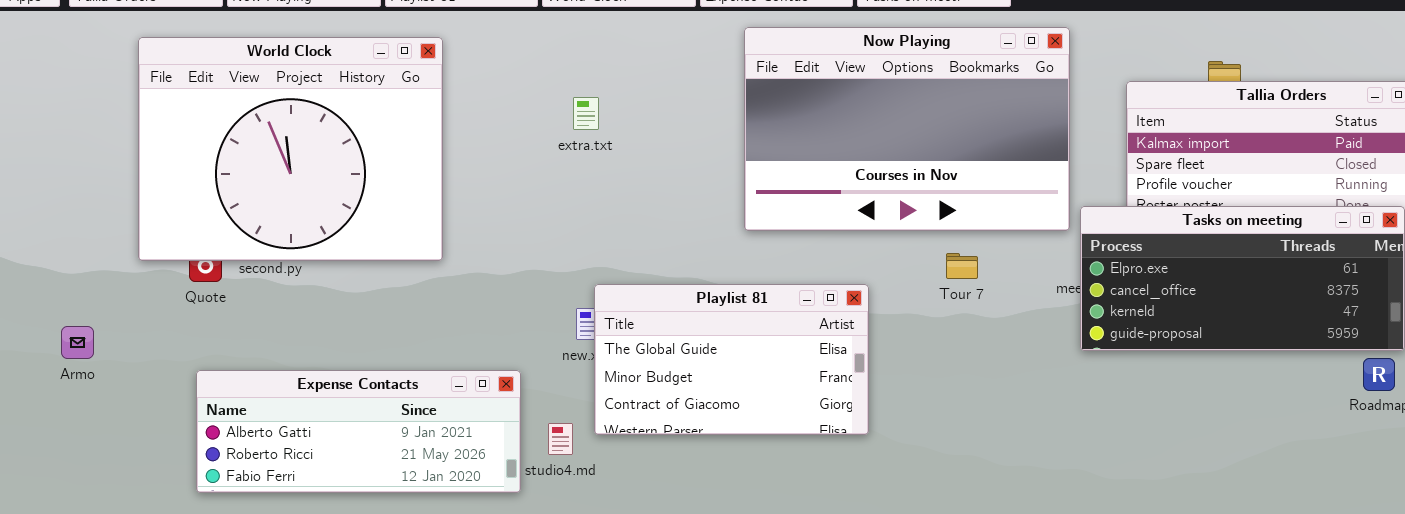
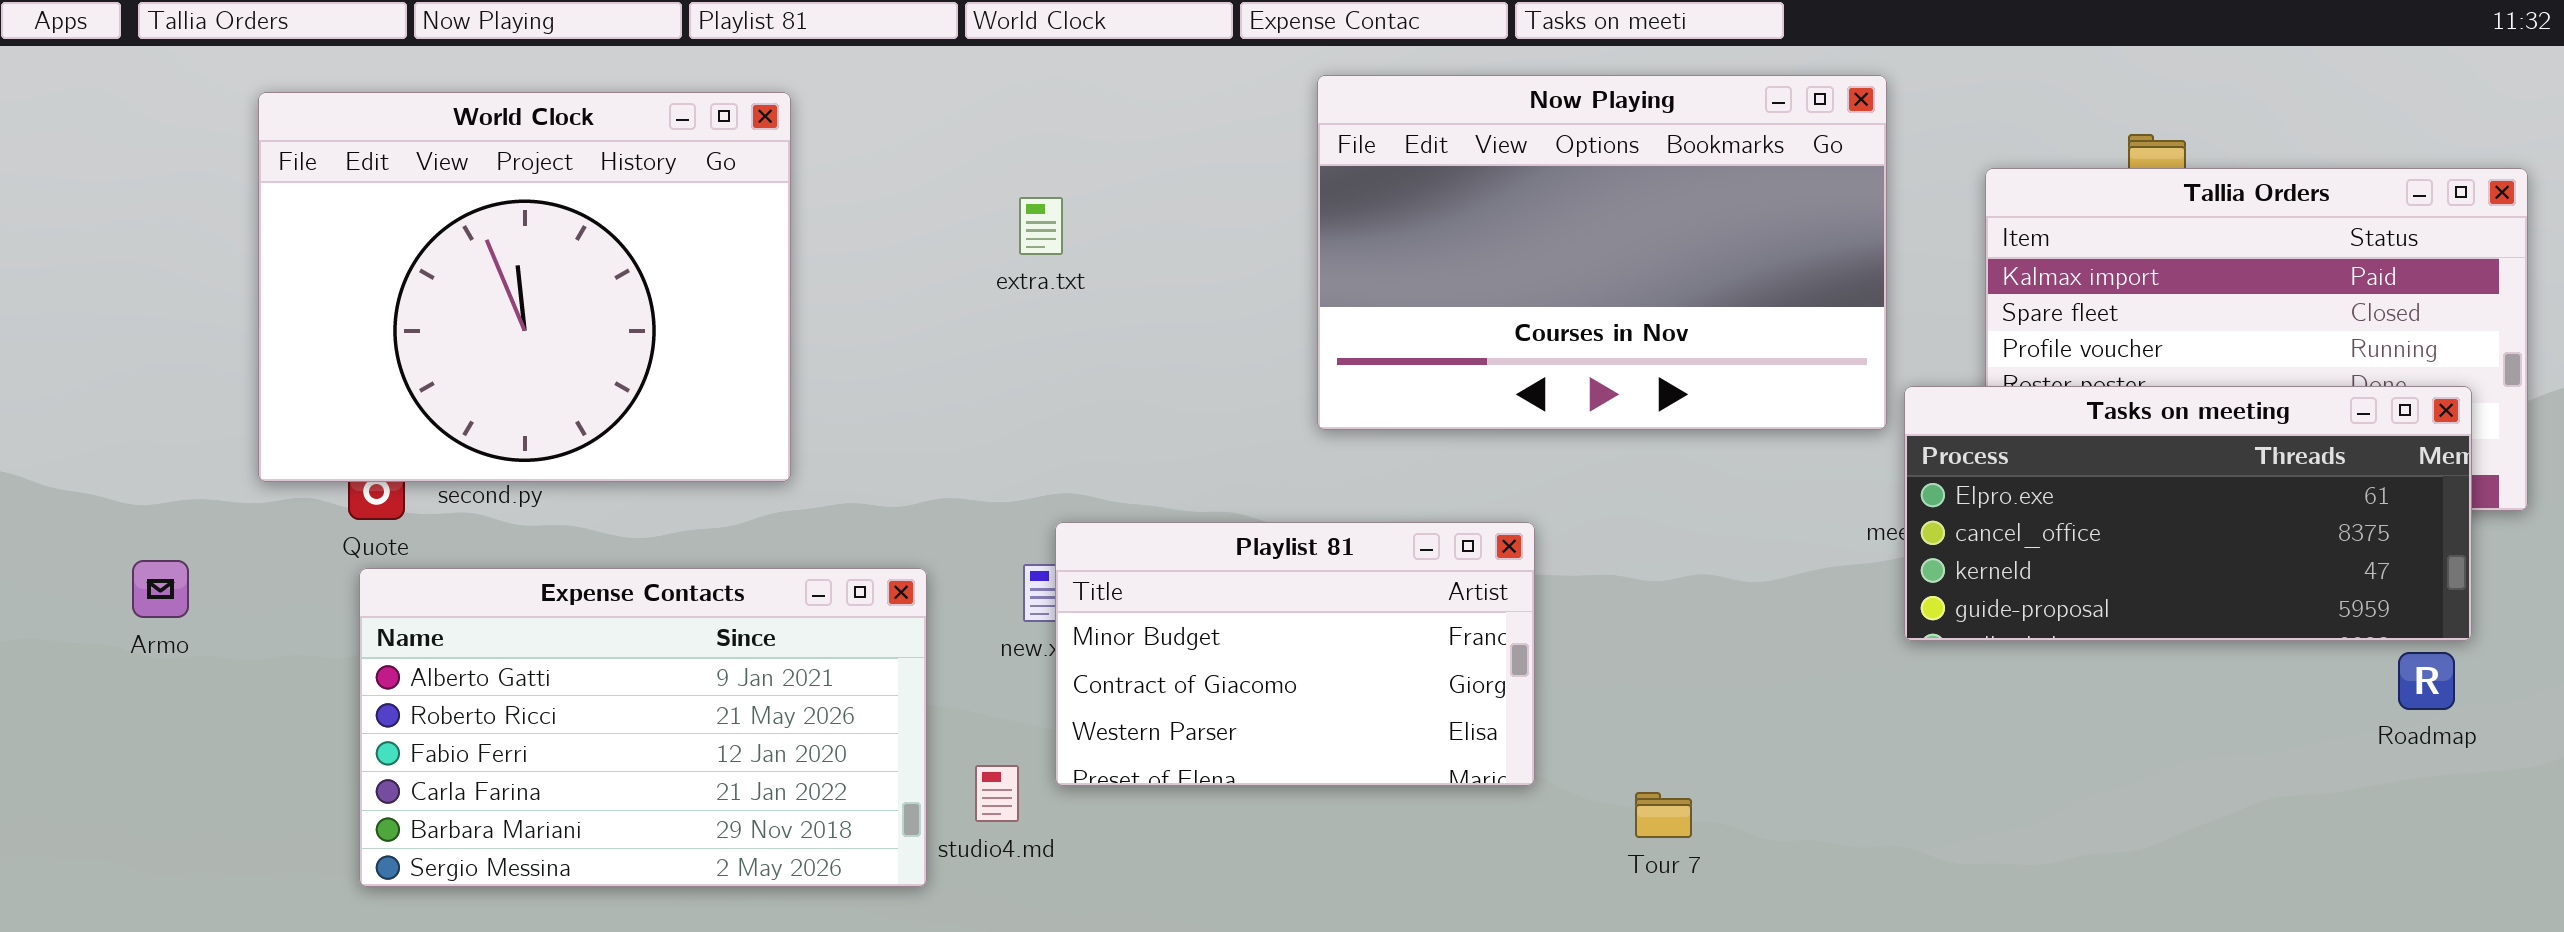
Tour 7: [946,253,978,279] -> [1635,792,1692,838], moved
Playlist 81: [594,284,869,435] -> [1055,522,1535,786], scrolled down 1 row
Armo: [61,326,94,359] -> [132,560,189,618], moved
Expense Contacts: [196,370,521,493] -> [359,568,927,887], resized

